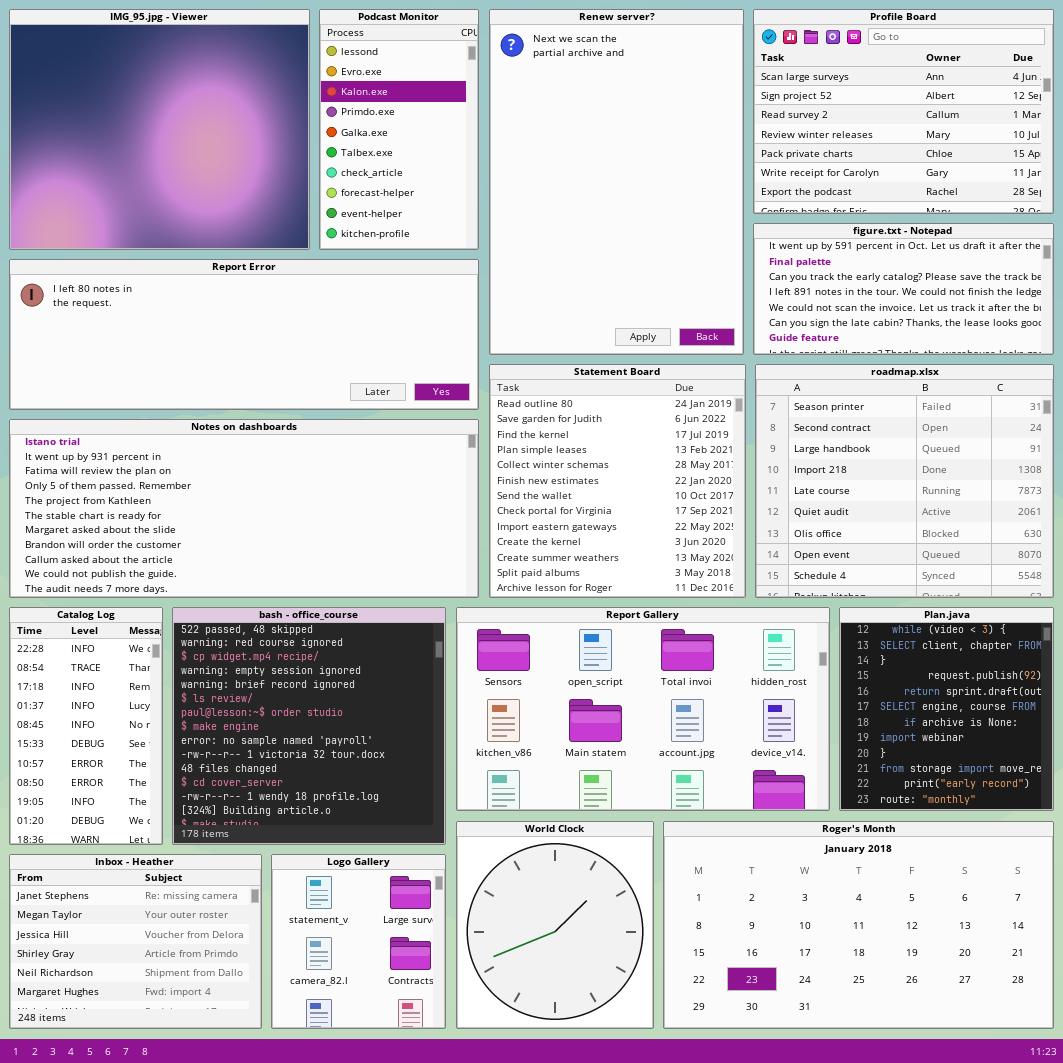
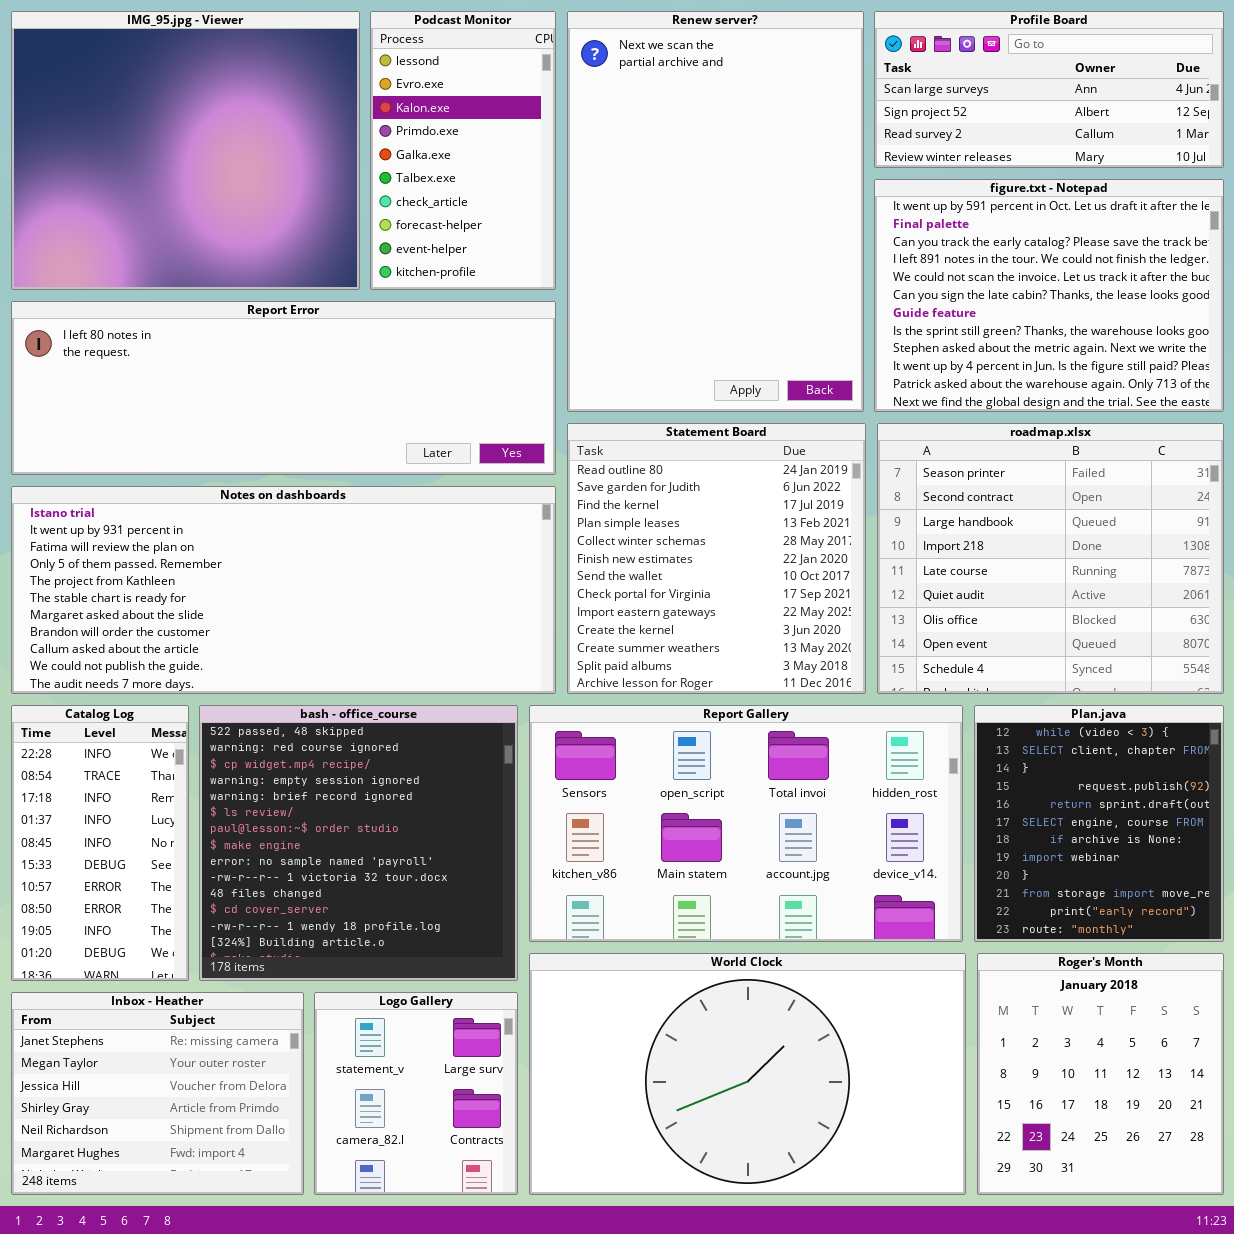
Profile Board: [753,9,1054,214] -> [874,11,1224,168], resized
figure.txt - Notepad: [753,223,1054,355] -> [874,179,1224,412], resized
World Clock: [456,821,654,1029] -> [529,953,966,1195], resized
Roger's Month: [663,821,1054,1029] -> [977,953,1224,1195], resized

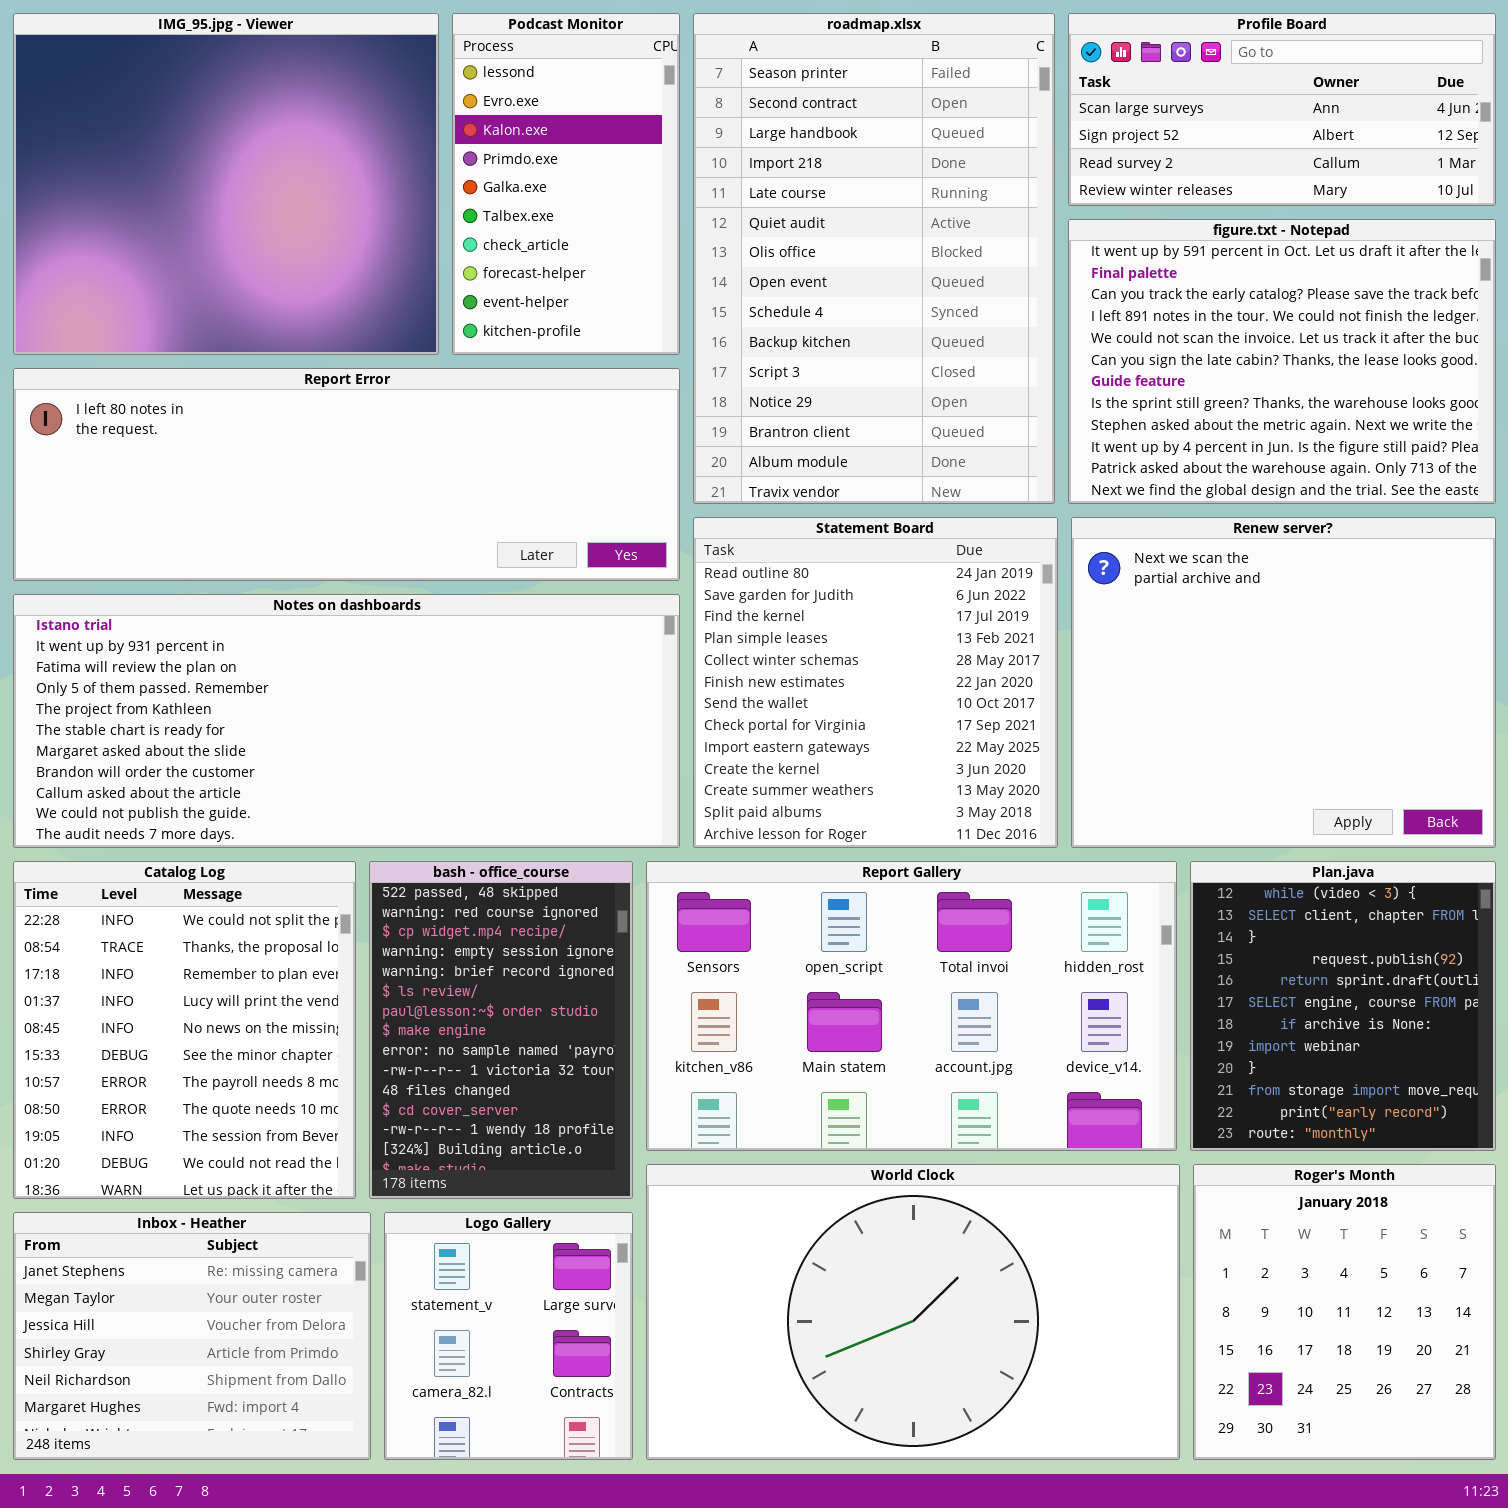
Renew server?: [567,11,864,412] -> [1071,517,1496,848], moved, resized
roadmap.xlsx: [877,423,1224,694] -> [693,13,1055,504], moved, resized
Catalog Log: [11,705,189,981] -> [13,861,356,1199], resized
bash - office_course: [199,705,518,981] -> [369,861,633,1199], resized

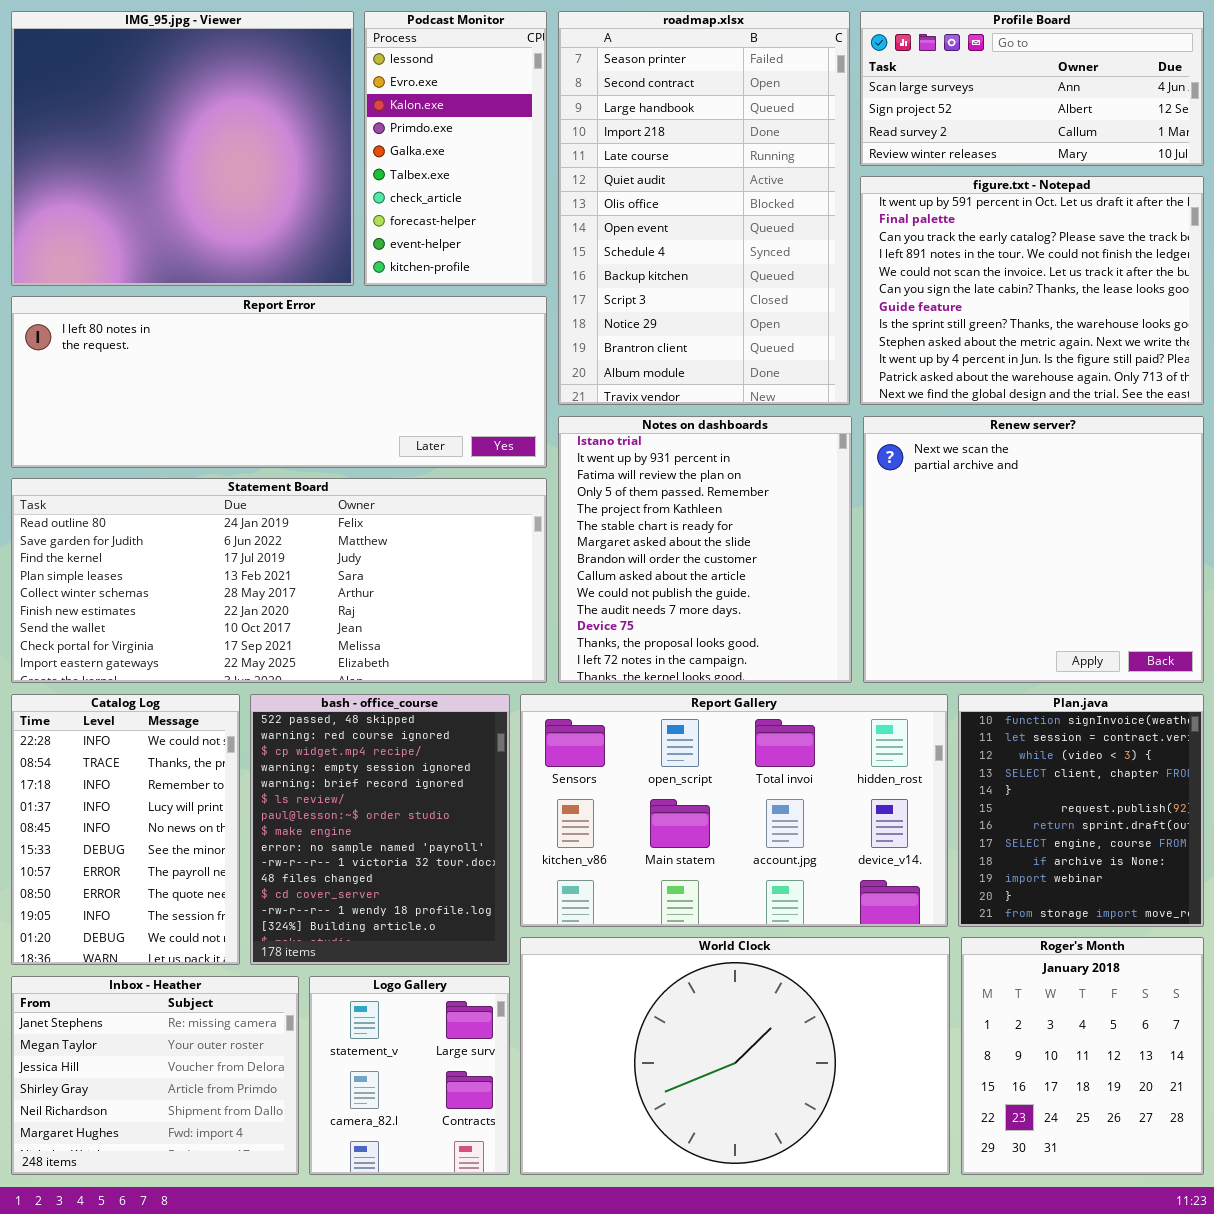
Statement Board: [693,517,1058,848] -> [11,478,547,683], moved, resized
Notes on dashboards: [13,594,680,848] -> [558,416,852,683], moved, resized
Catalog Log: [13,861,356,1199] -> [11,694,240,965], resized
bash - office_course: [369,861,633,1199] -> [250,694,510,965], resized
Plan.java: [1190,861,1496,1151] -> [958,694,1204,927], scrolled up 2 rows

